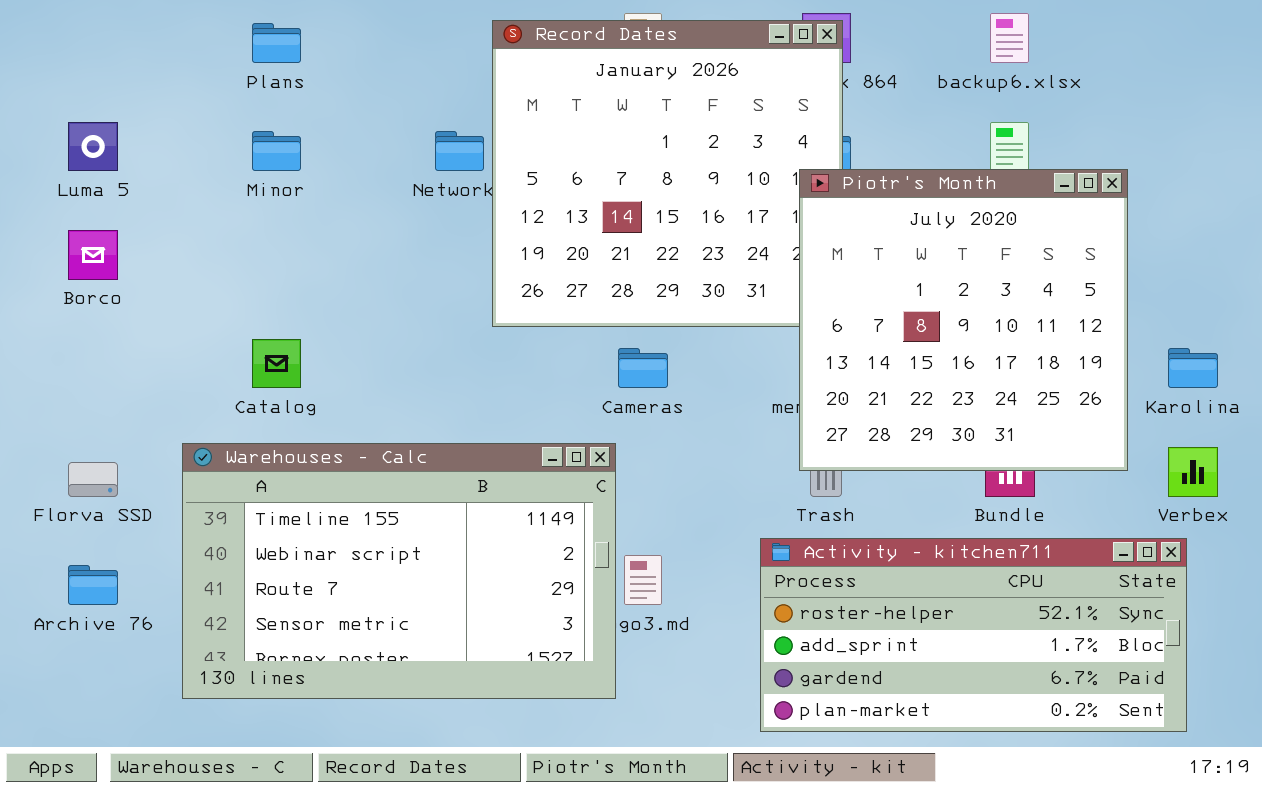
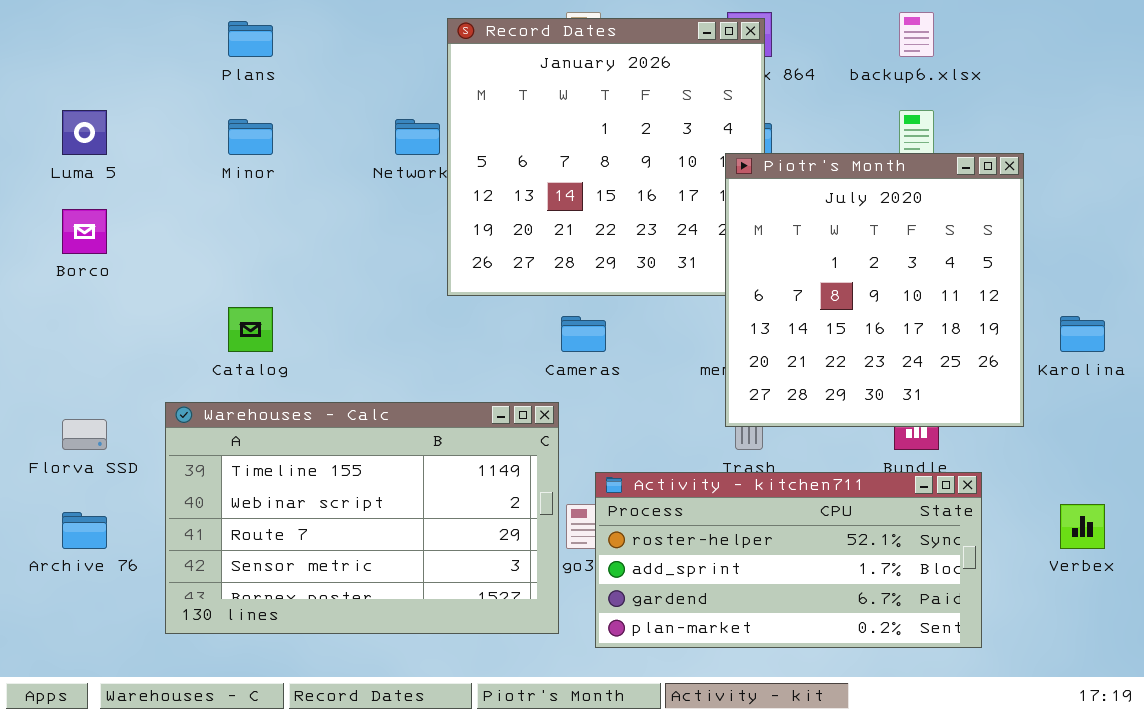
Verbex: [1168,447,1218,497] -> [1060,504,1105,549], moved
Activity - kitchen711: [760,538,1187,732] -> [595,472,982,648], moved

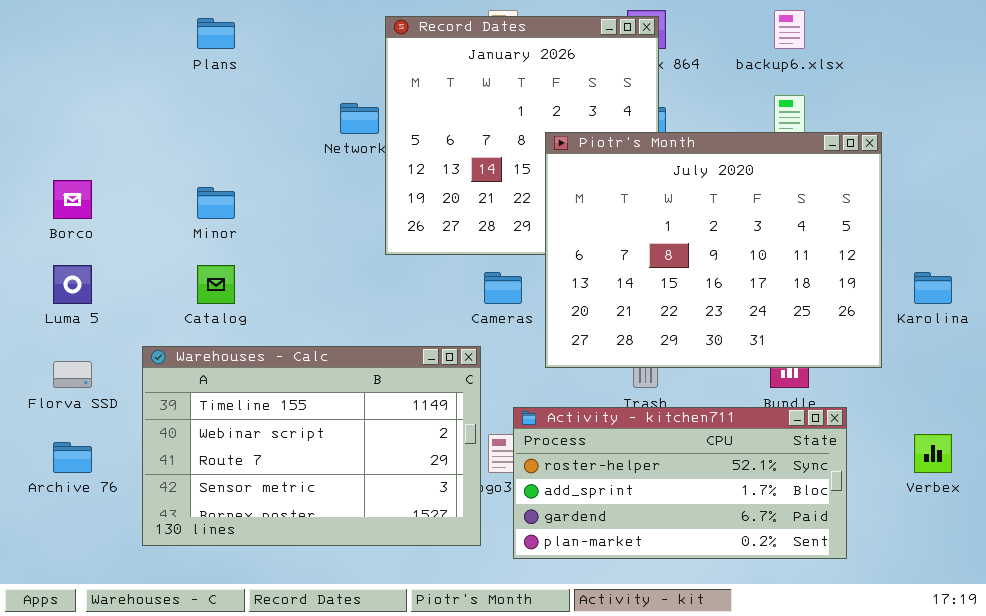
Luma 5: [62,110,107,155] -> [53,265,92,304], moved
Minor: [228,119,273,155] -> [197,187,235,219], moved
Piotr's Month: [725,153,1024,427] -> [545,132,882,368], resized

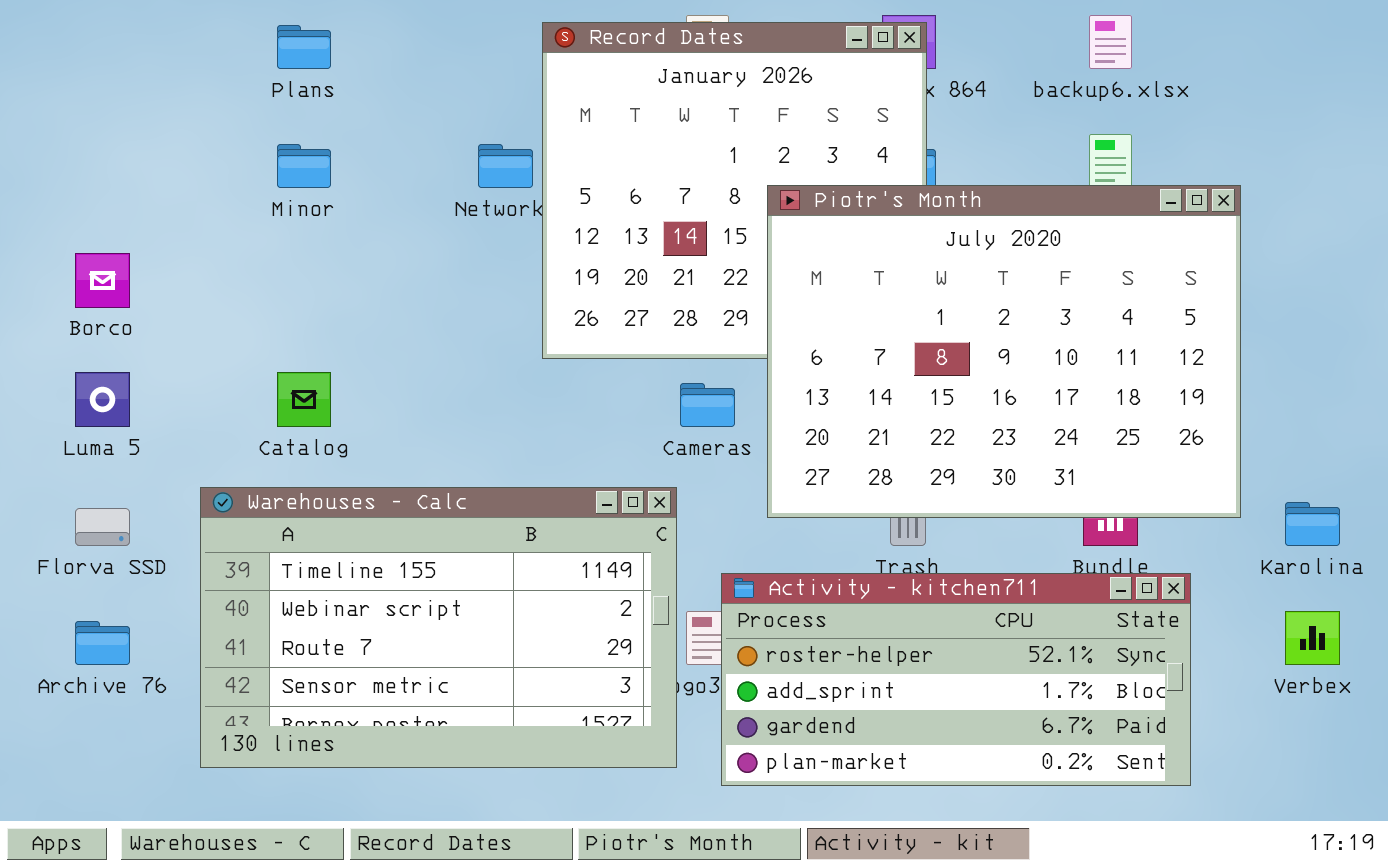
Minor: [197,187,235,219] -> [277,144,331,188], moved
Karolina: [914,272,952,304] -> [1285,502,1340,546], moved

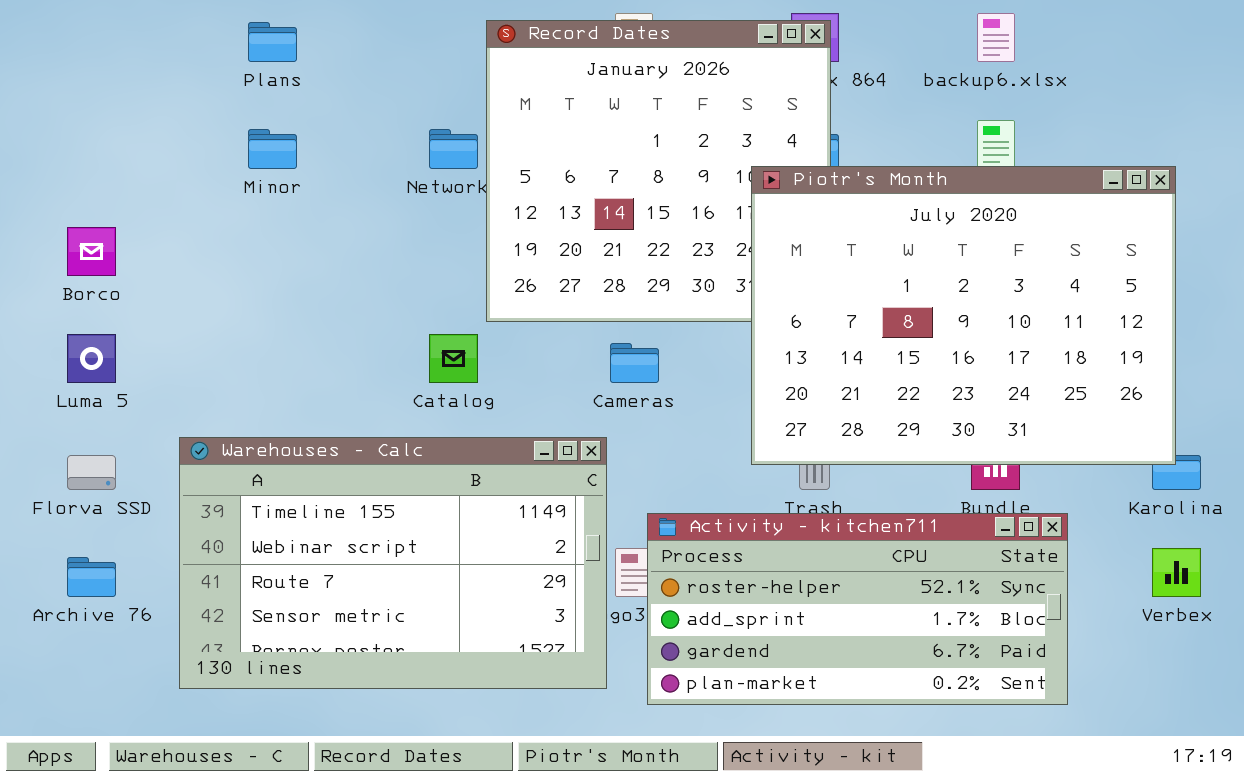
Piotr's Month: [767,185,1241,518] -> [751,166,1176,465], moved
Catalog: [277,372,331,427] -> [429,334,478,383], moved

